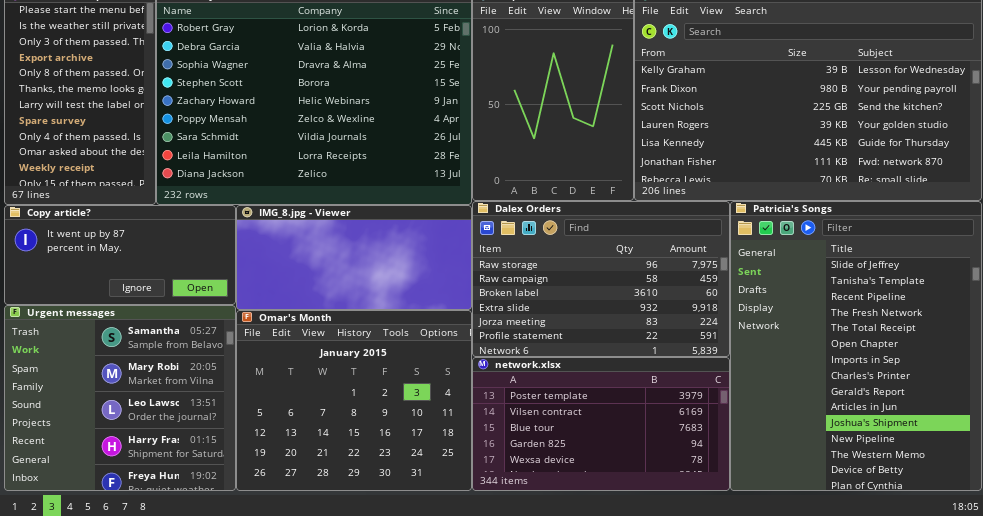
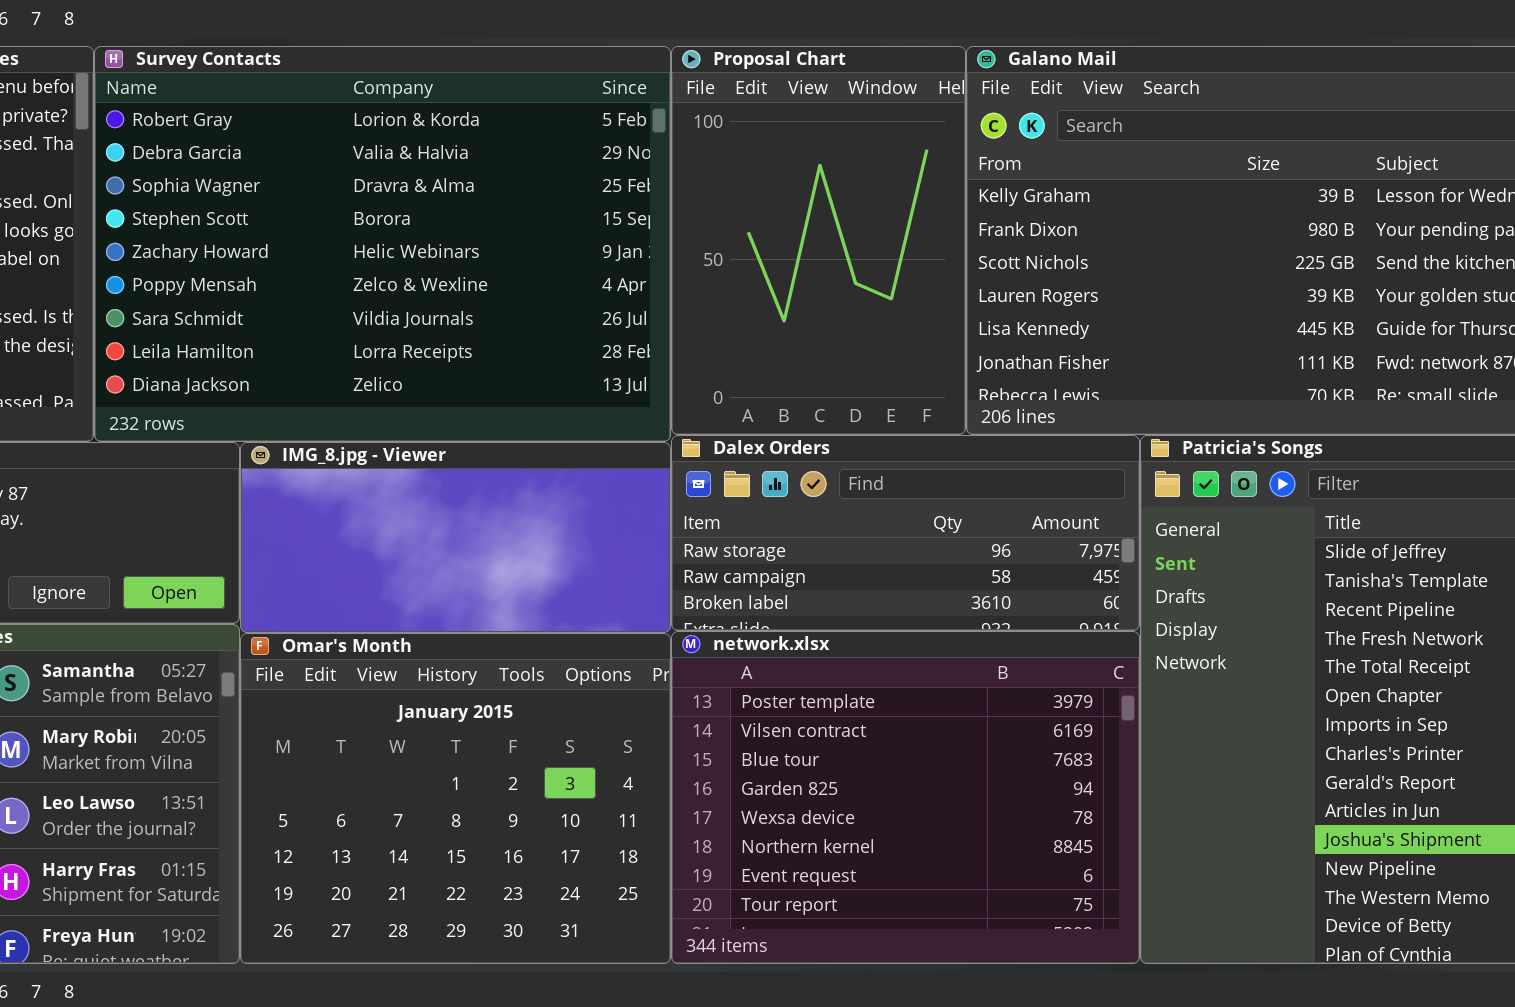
Dalex Orders: [472,201,730,357] -> [671,435,1140,631], resized
network.xlsx: [472,357,730,491] -> [671,631,1140,964], resized

